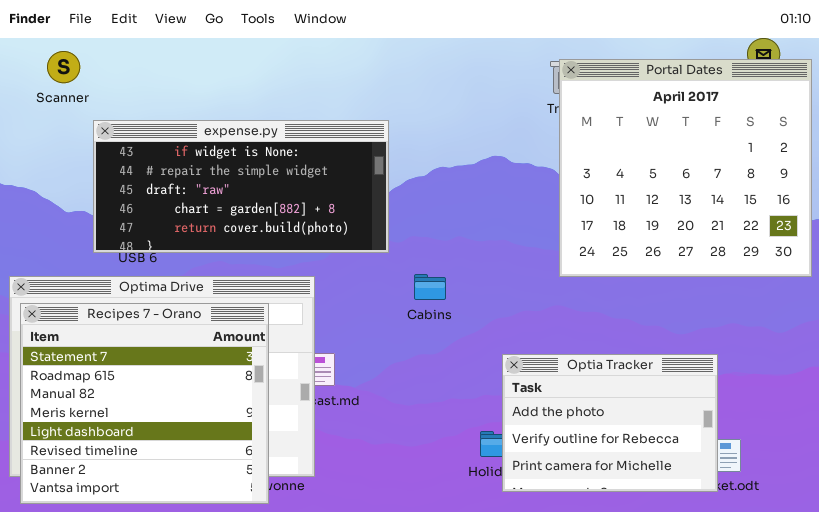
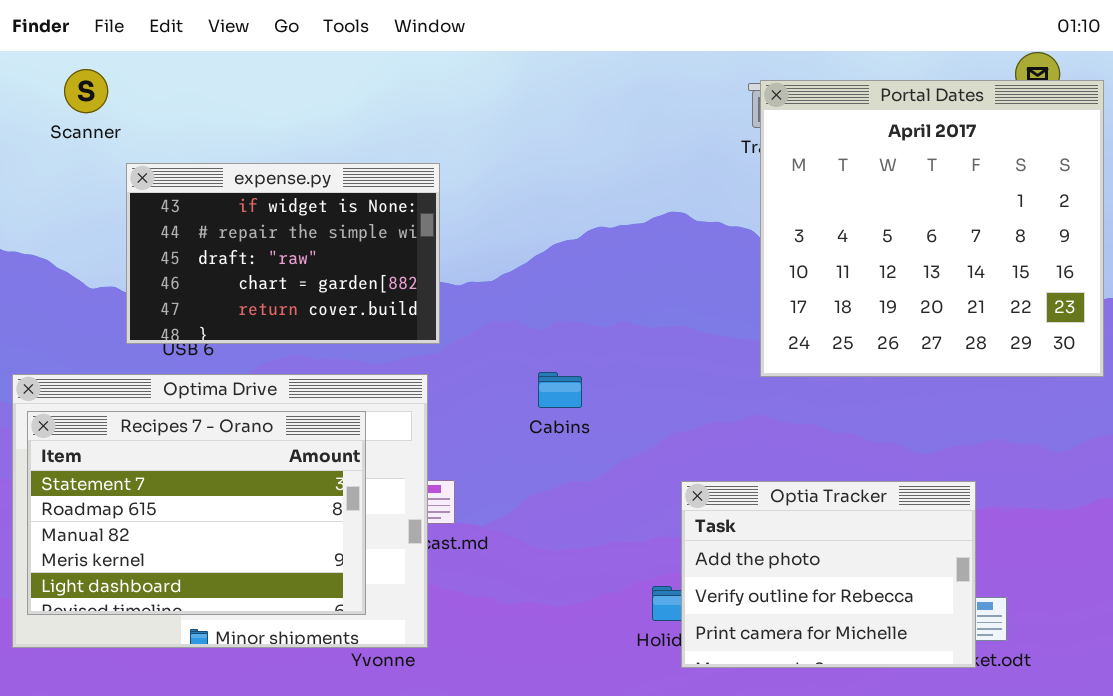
expense.py: [93,120,389,253] -> [126,163,440,344], resized
Cabins: [414,274,446,300] -> [538,372,582,408], moved
Recipes 7 - Orano: [20,303,269,504] -> [27,411,366,615], resized

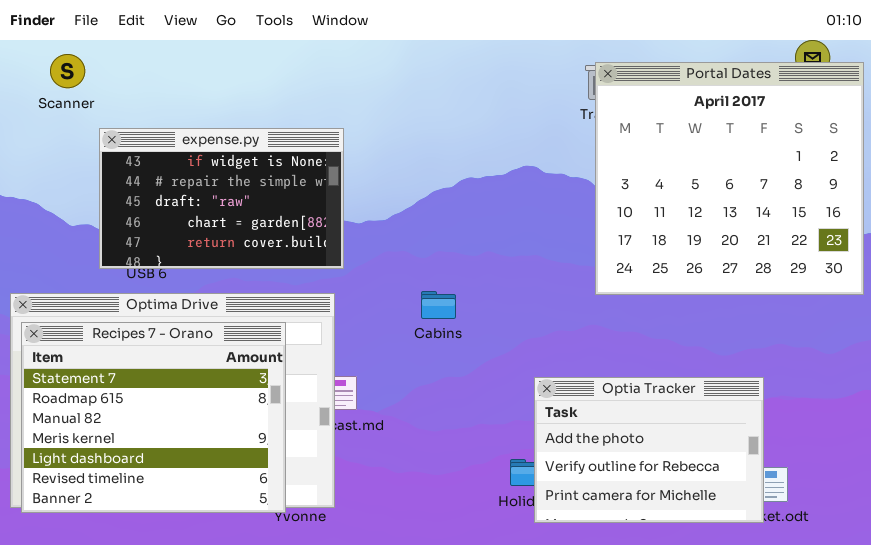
Recipes 7 - Orano: [27,411,366,615] -> [21,322,286,513], resized

